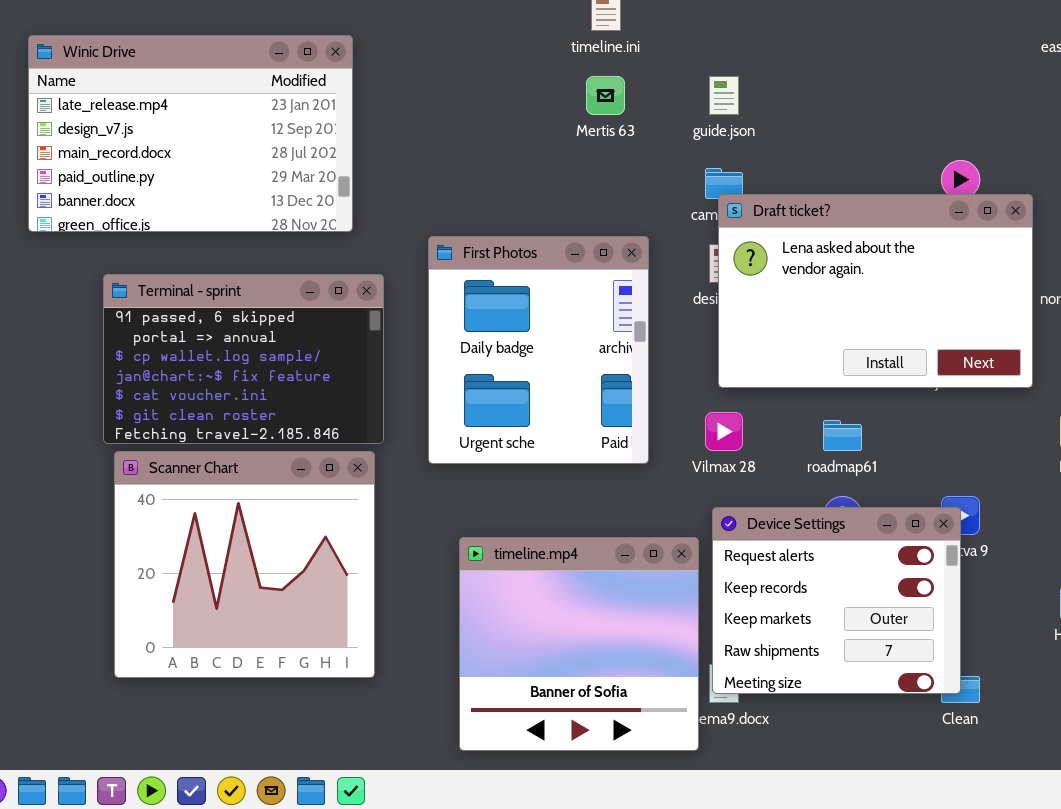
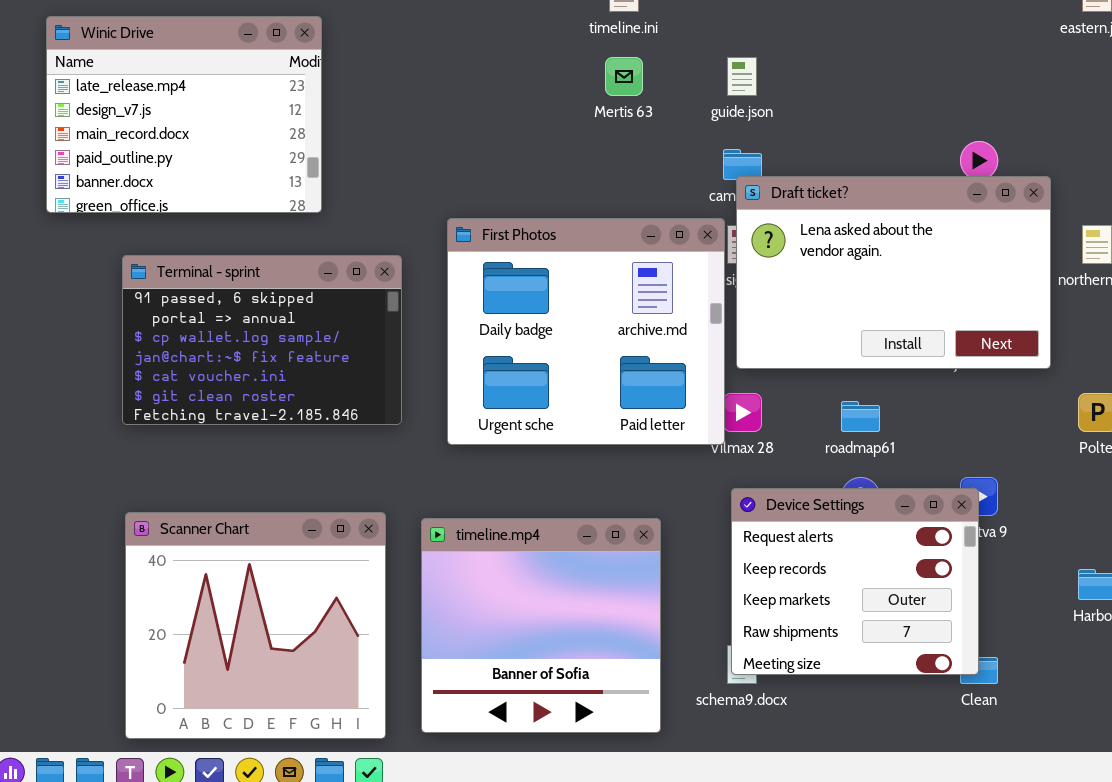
Winic Drive: [28,35,353,232] -> [46,16,322,213], resized
First Photos: [428,236,649,464] -> [447,218,725,445], resized
Scanner Chart: [114,451,375,678] -> [125,512,386,739], moved
timeline.mp4: [459,537,699,751] -> [421,518,661,733], moved

